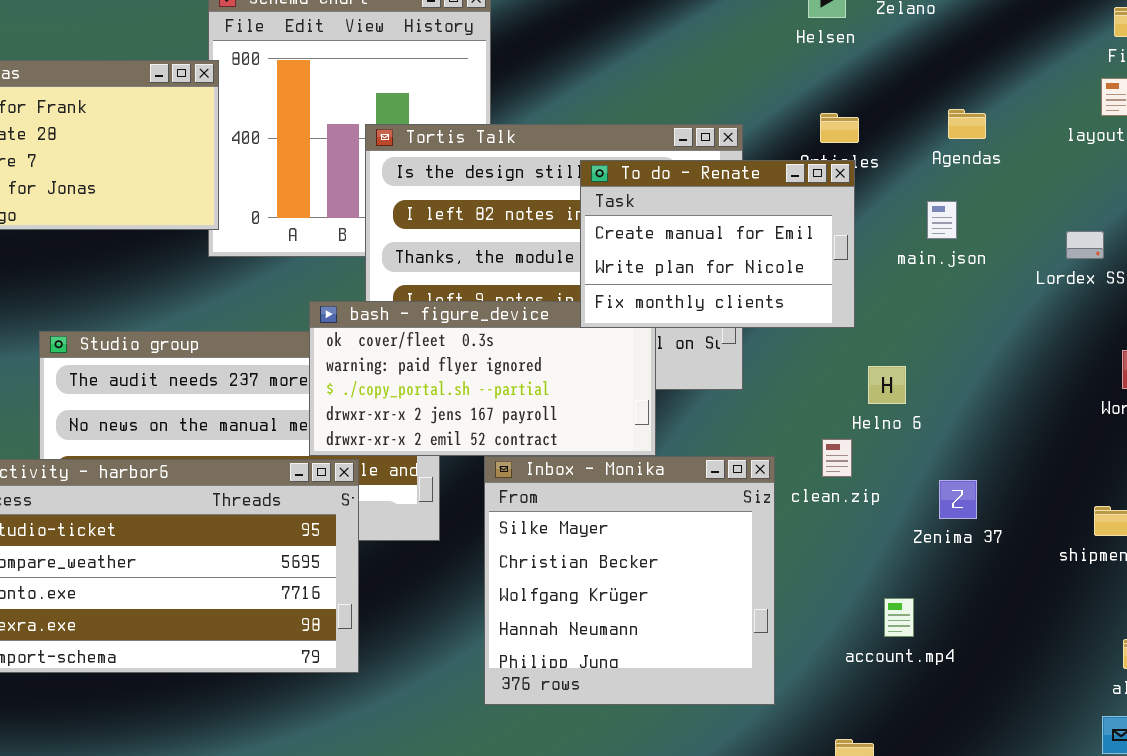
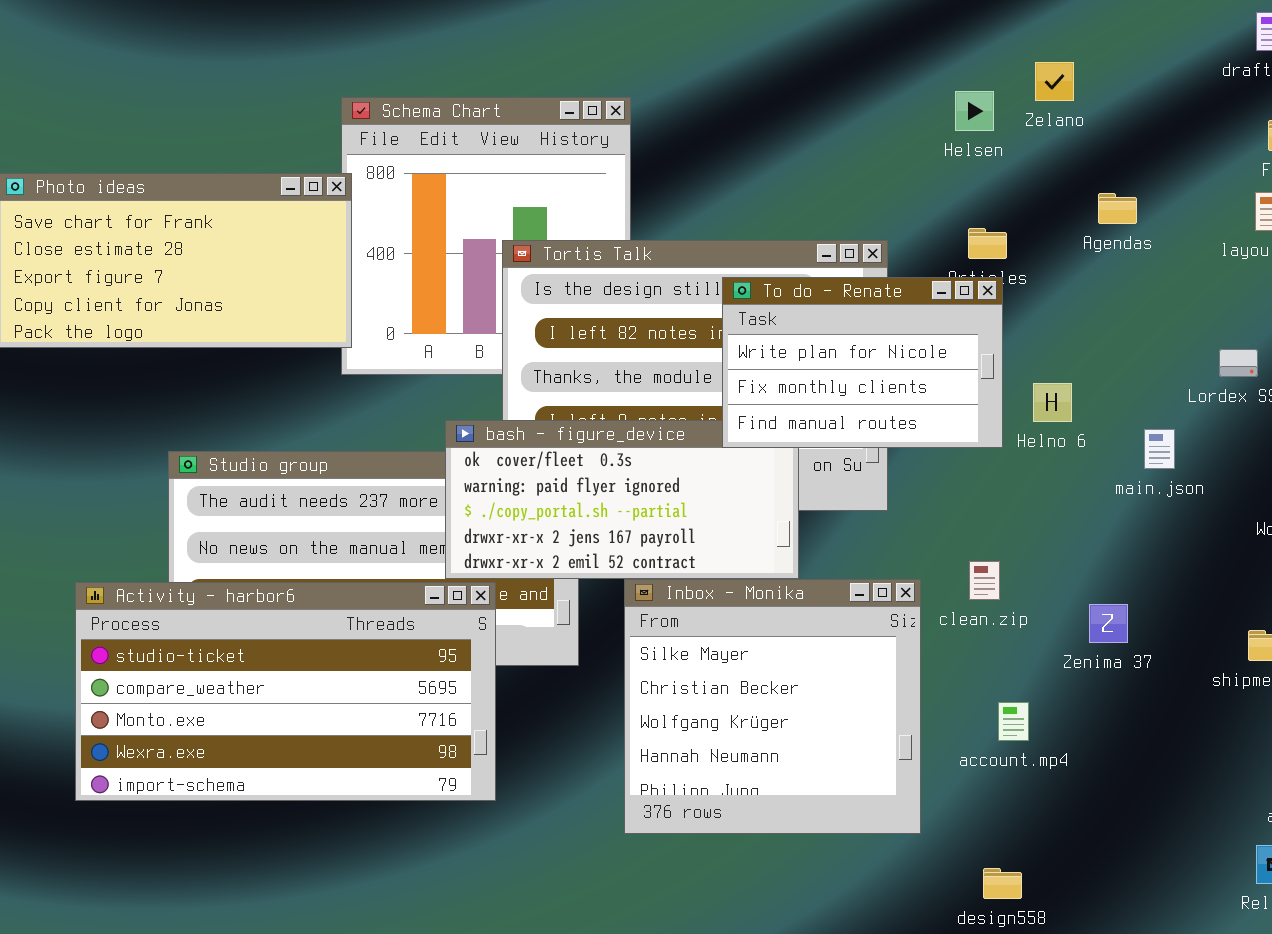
Agendas: [948,109,986,139] -> [1098,193,1137,224], moved
To do - Renate: [580,160,855,328] -> [722,277,1003,448], scrolled down 1 row
main.json: [927,201,957,239] -> [1144,429,1175,469], moved
Helno 6: [868,366,906,404] -> [1033,383,1072,422], moved
account.mp4: [884,598,914,637] -> [998,702,1029,741], moved

